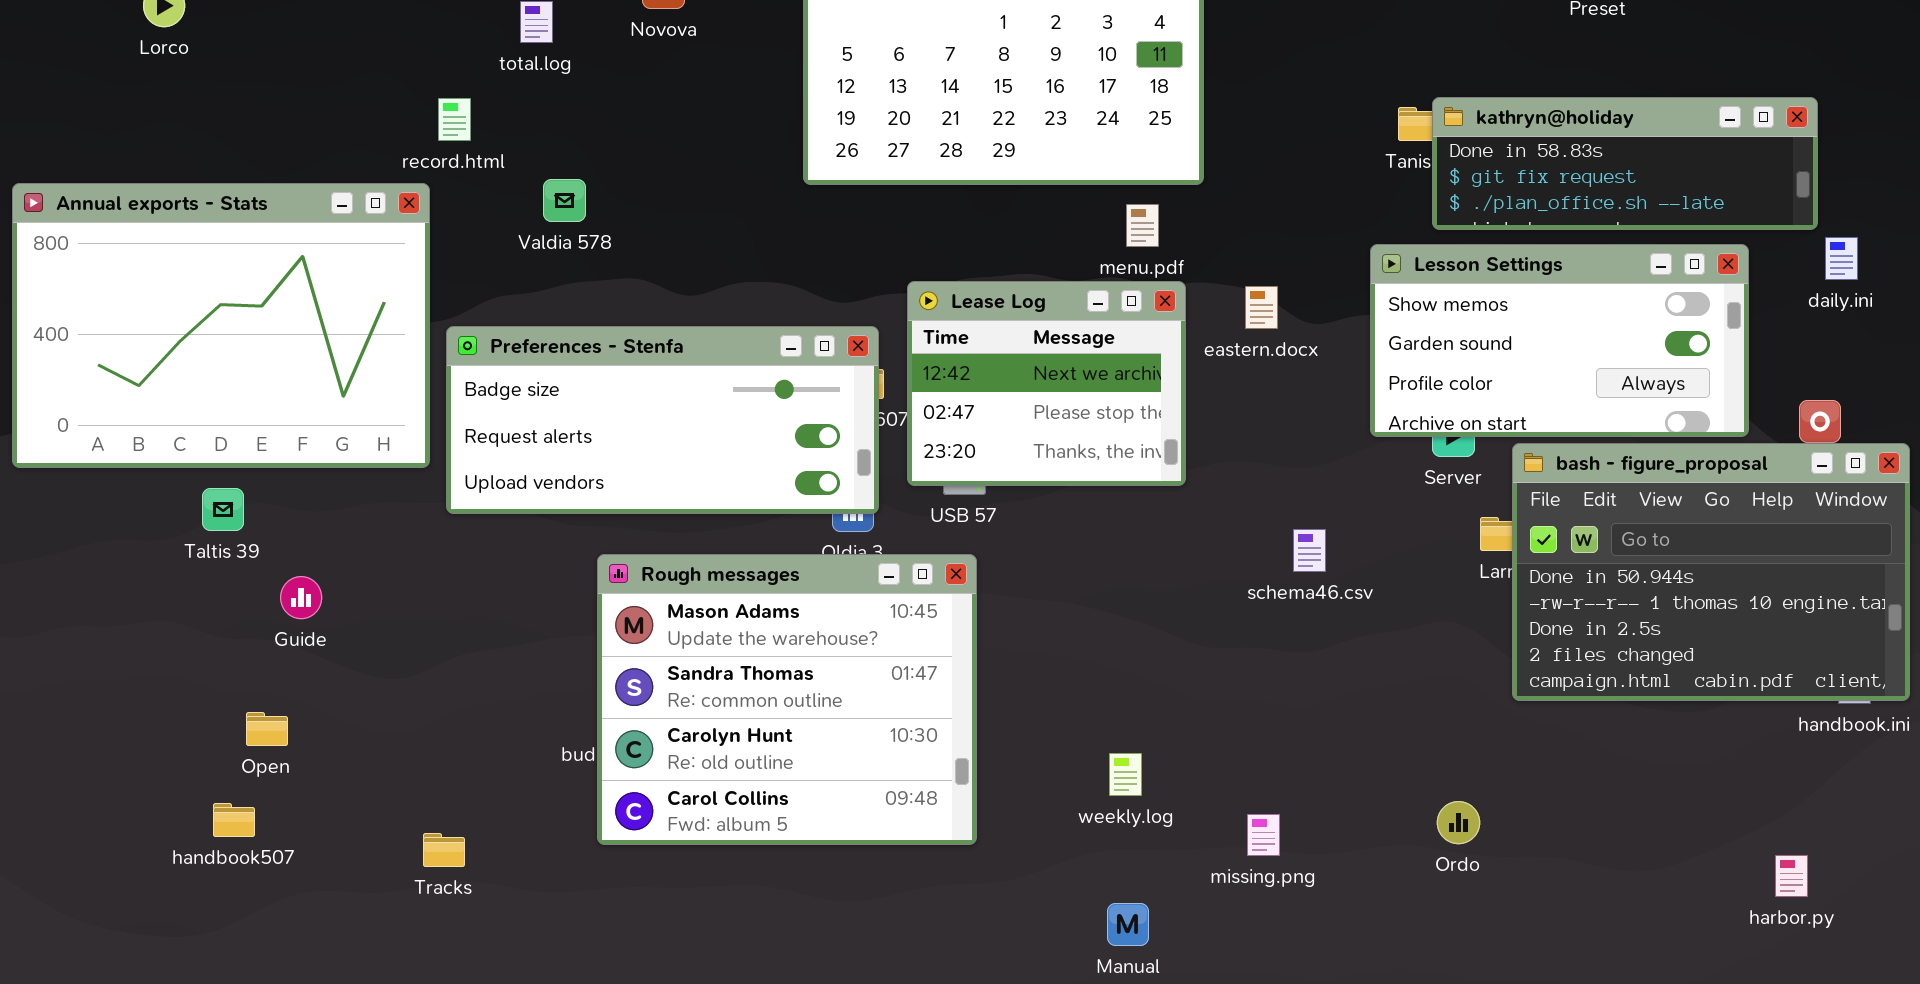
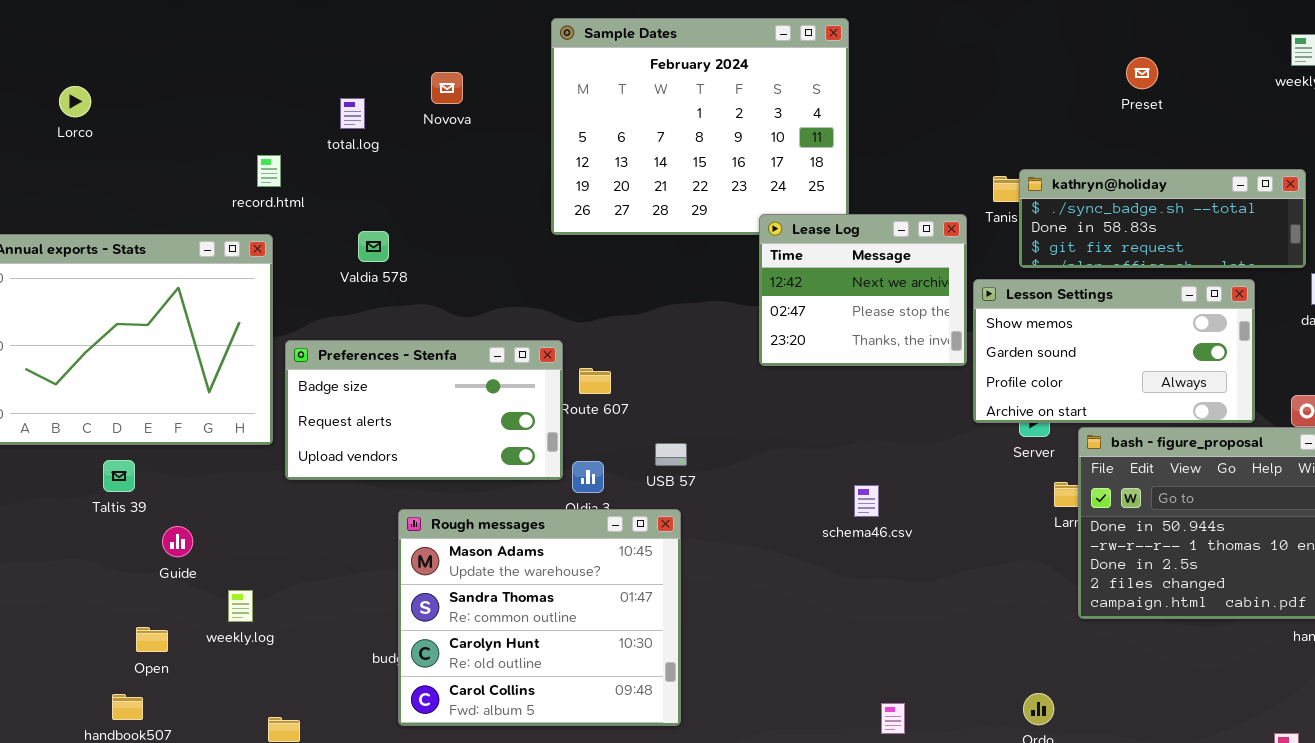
kathryn@holiday: [1432,97,1818,230] -> [1019,169,1306,268], scrolled up 1 row
record.html: [438,98,471,141] -> [257,155,281,187], moved
Lease Log: [907,281,1186,486] -> [759,214,967,366], moved
Preferences - Stenfa: [446,326,879,514] -> [285,340,563,480], resized
schema46.csv: [1293,529,1326,572] -> [854,485,879,517], moved
weekly.log: [1109,753,1142,796] -> [228,590,253,622], moved

